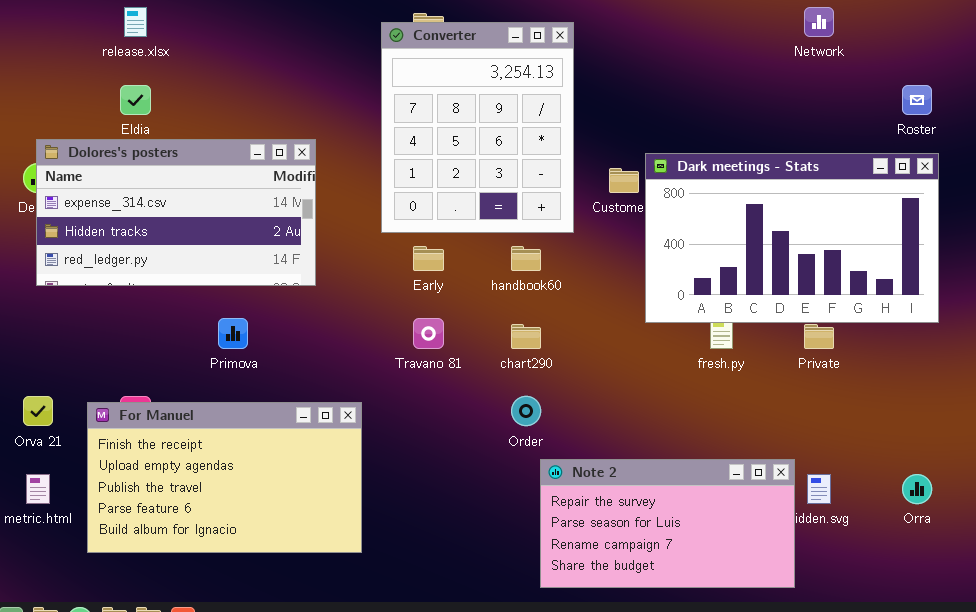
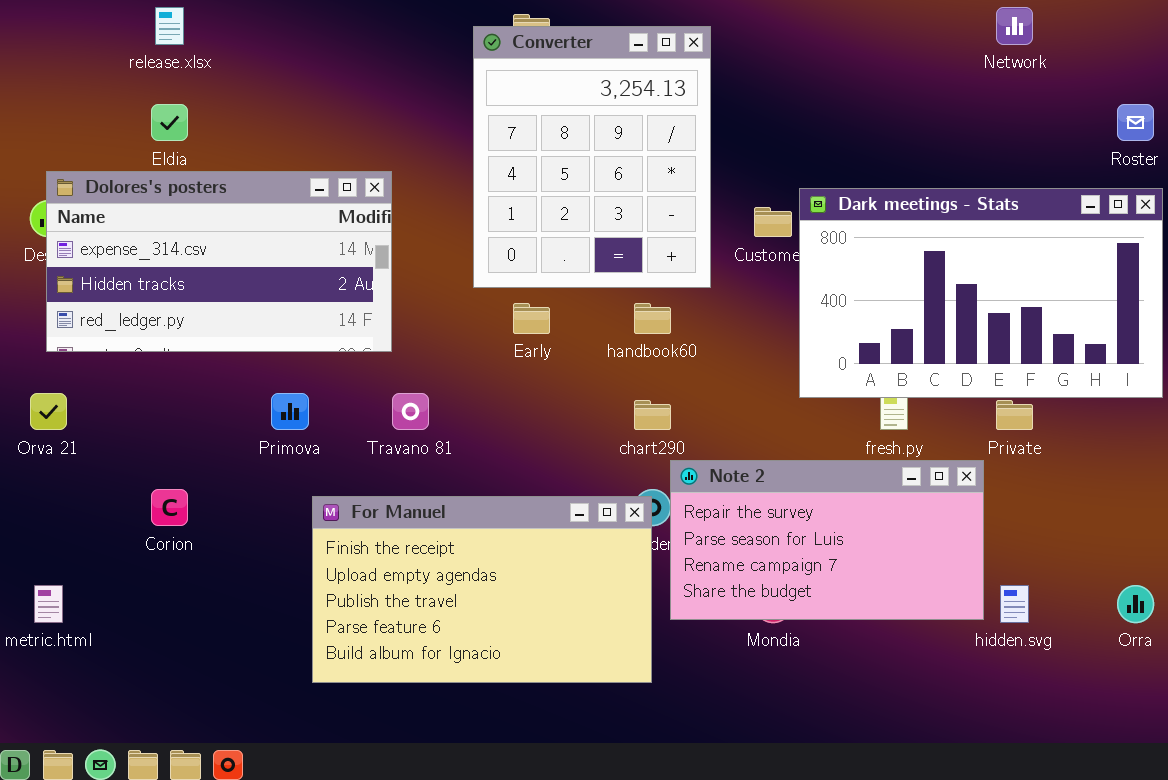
Travano 81: [413,318,444,349] -> [392,393,429,430], moved
Orva 21: [23,396,53,426] -> [30,393,67,430], moved
For Manuel: [87,402,362,553] -> [312,496,652,683], moved
Note 2: [540,459,795,588] -> [670,460,984,620], moved

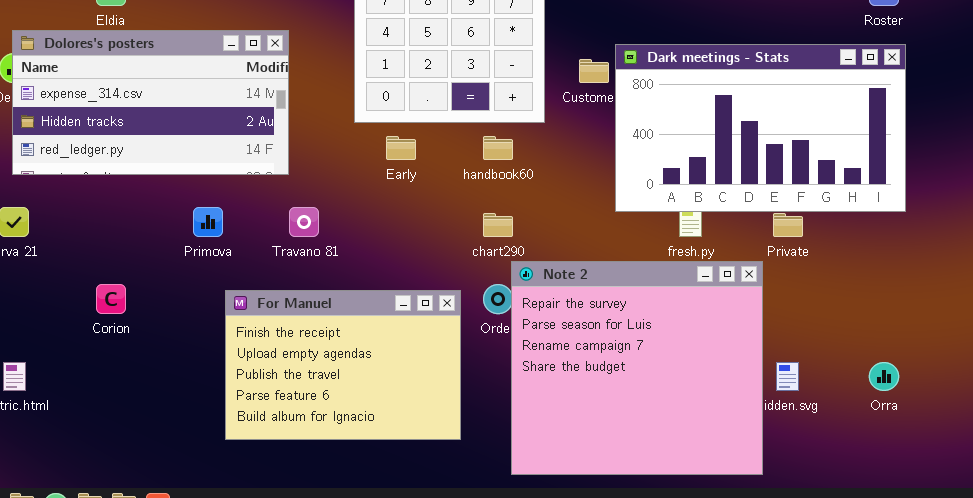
Note 2: [670,460,984,620] -> [511,261,763,475], resized
For Manuel: [312,496,652,683] -> [225,290,461,440], resized

